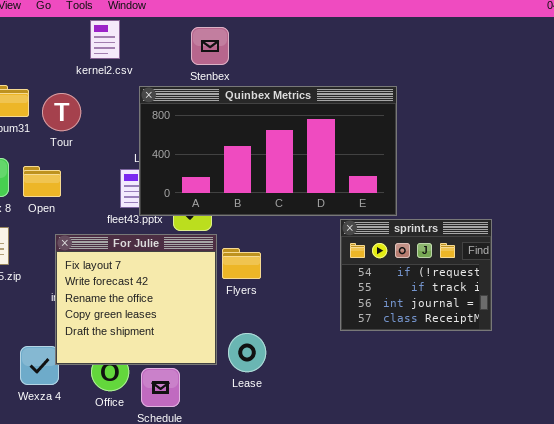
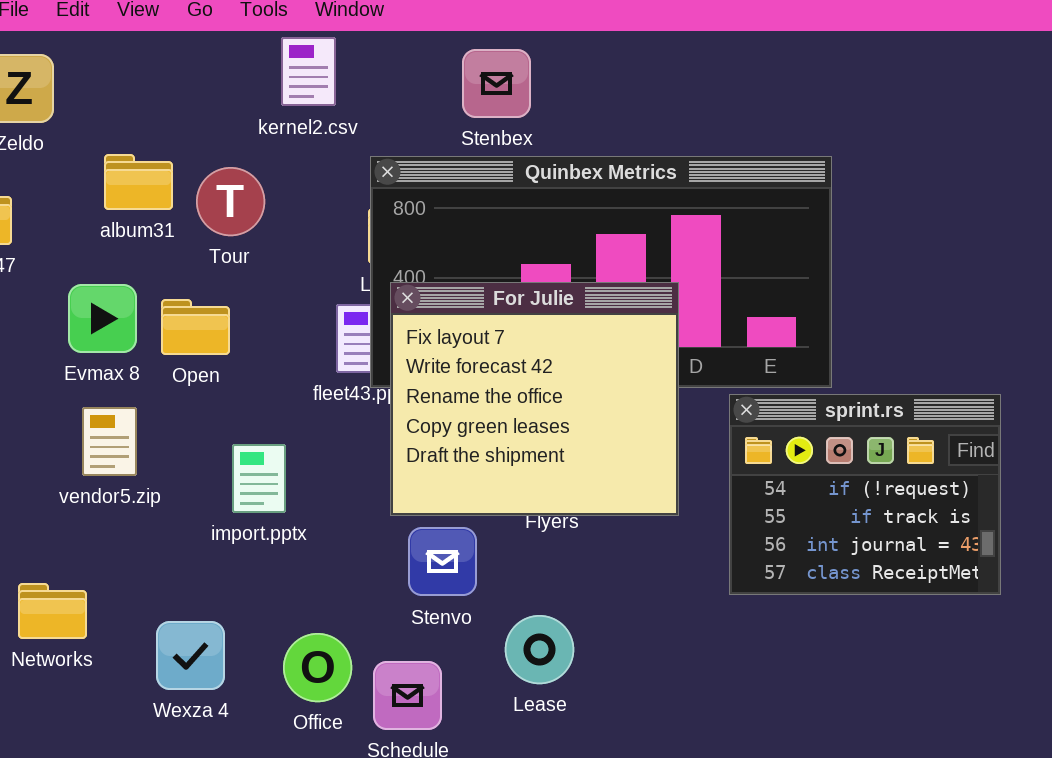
For Julie: [55,234,217,365] -> [390,282,679,516], moved
Lease: [228,333,266,372] -> [505,615,574,684], moved

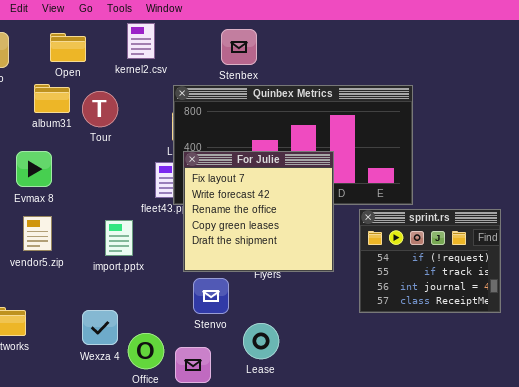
Open: [161,299,230,355] -> [50,33,86,62], moved
import.pptx: [232,444,286,513] -> [105,220,133,256], moved
Wexza 4: [156,621,225,690] -> [82,310,118,345], moved

